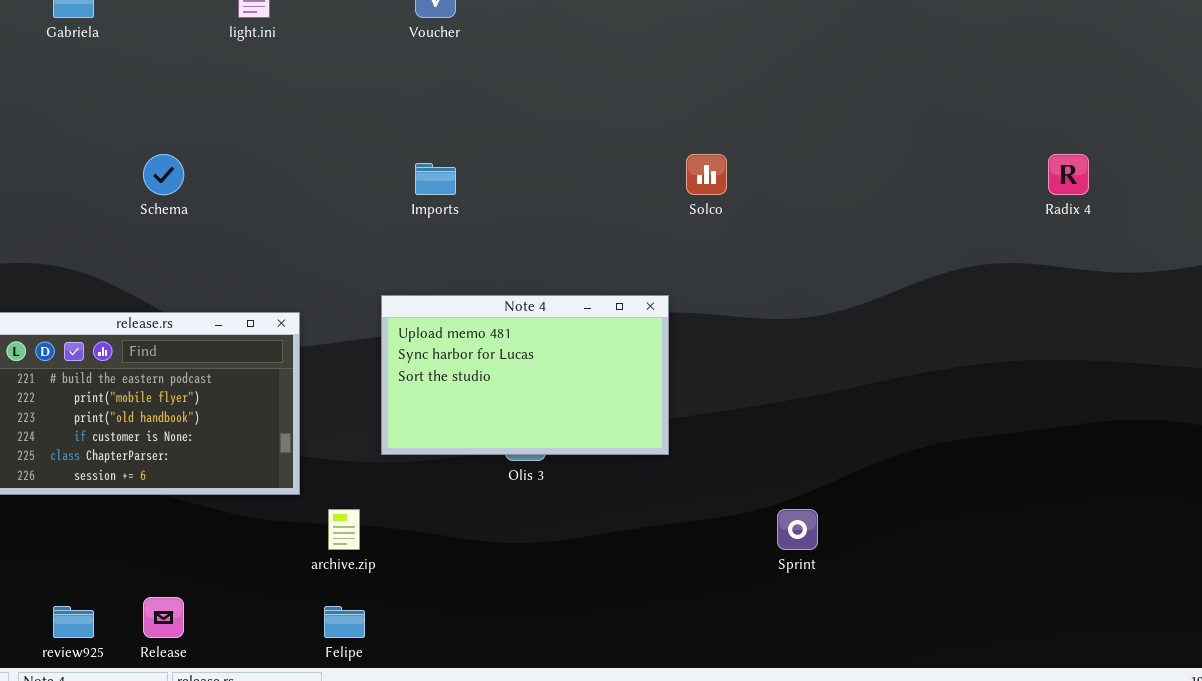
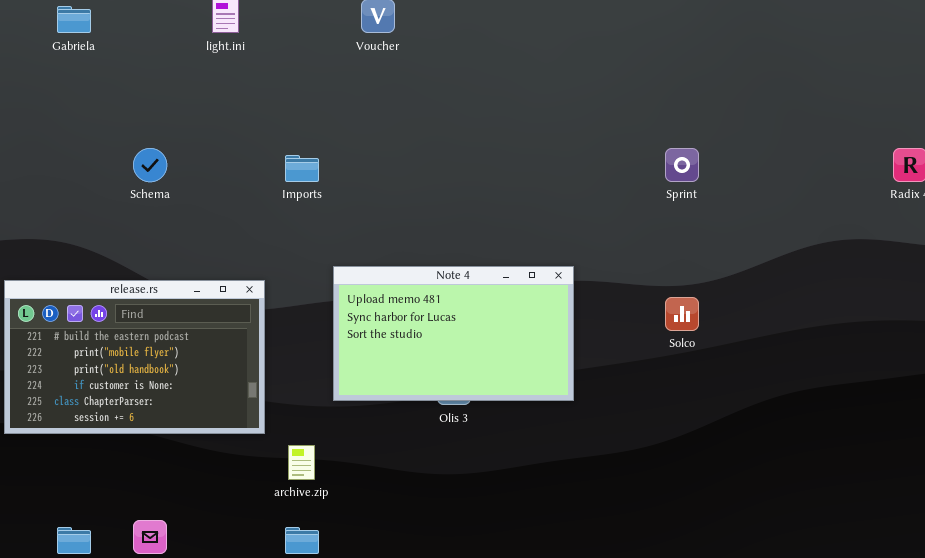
Solco: [686,154,727,195] -> [665,297,699,331], moved
Imports: [415,163,456,195] -> [285,155,319,182], moved
Sprint: [777,509,818,550] -> [665,148,699,182], moved

